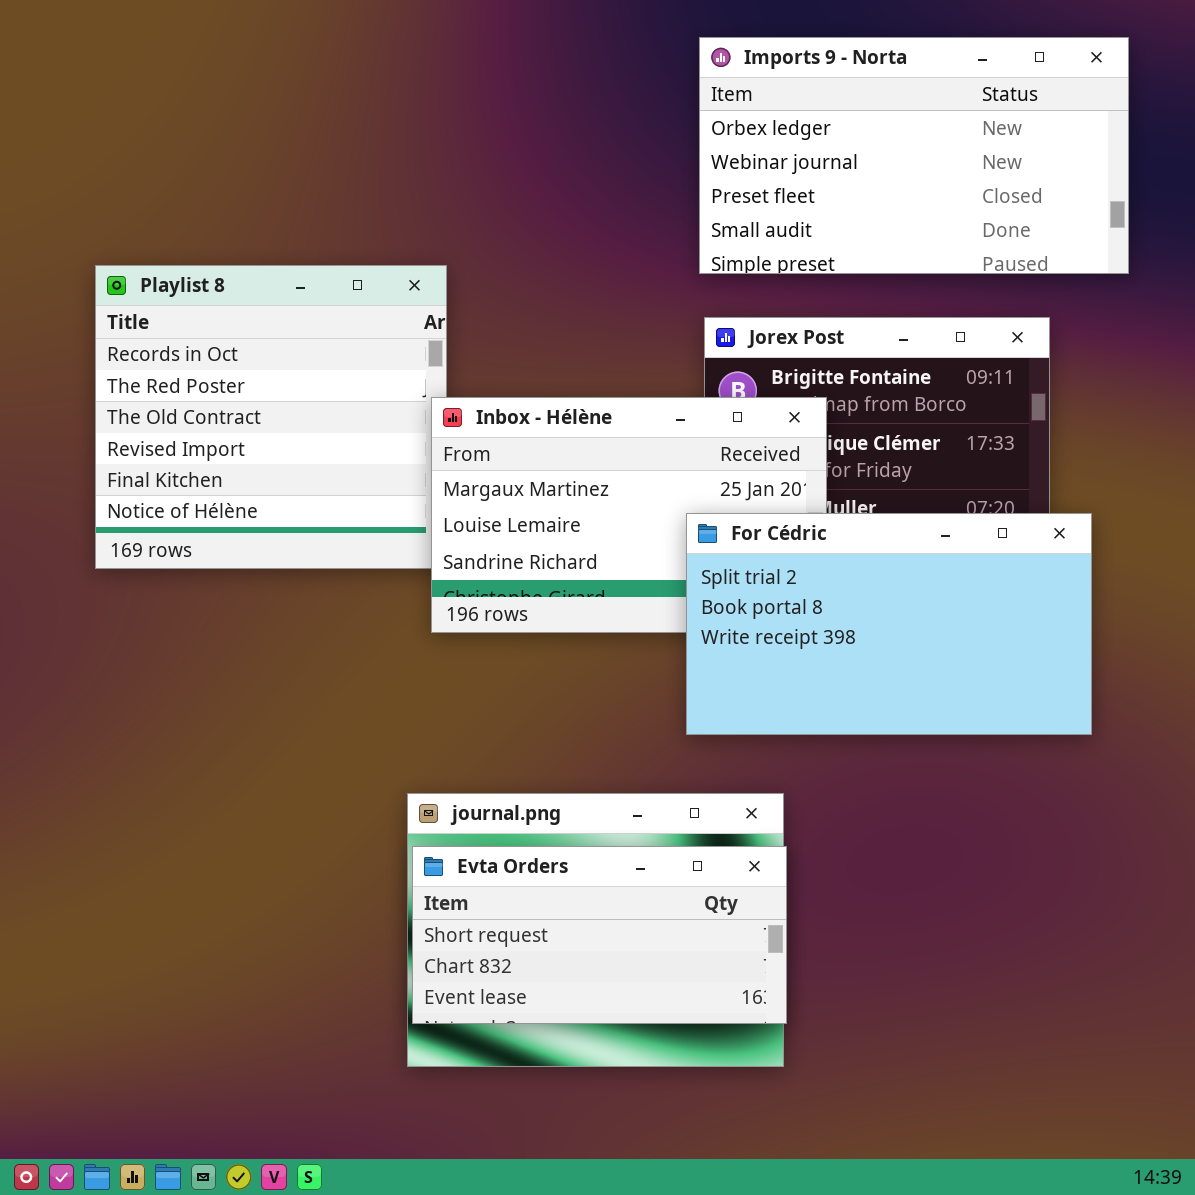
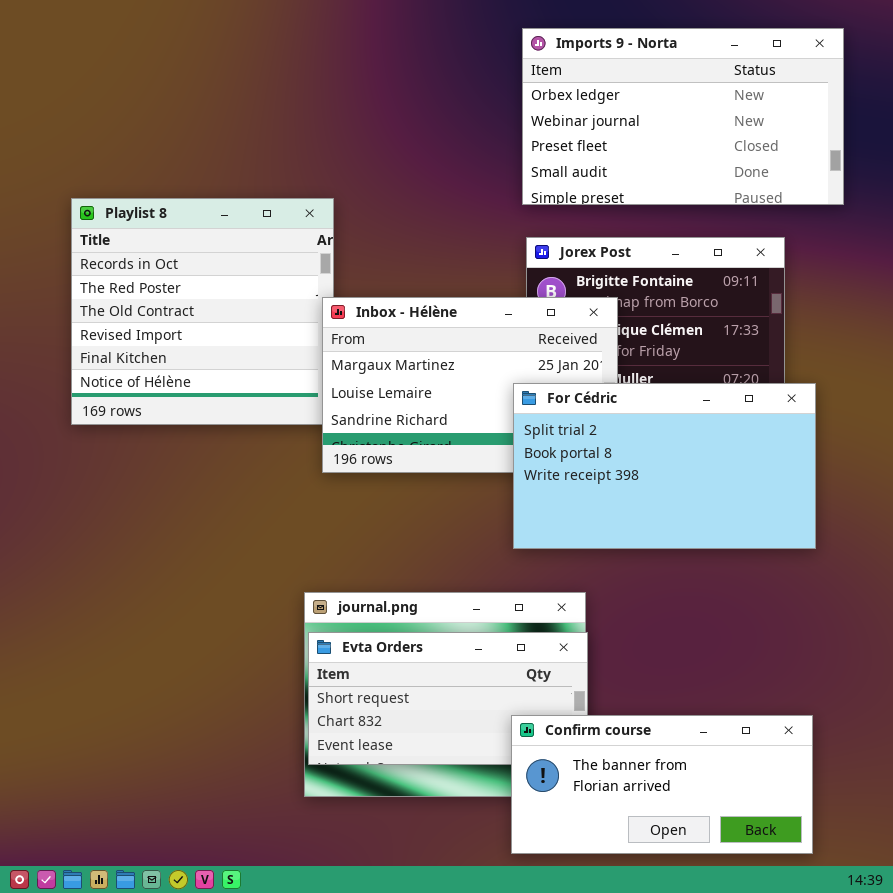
Confirm course: none -> [511,715,813,854], opened

